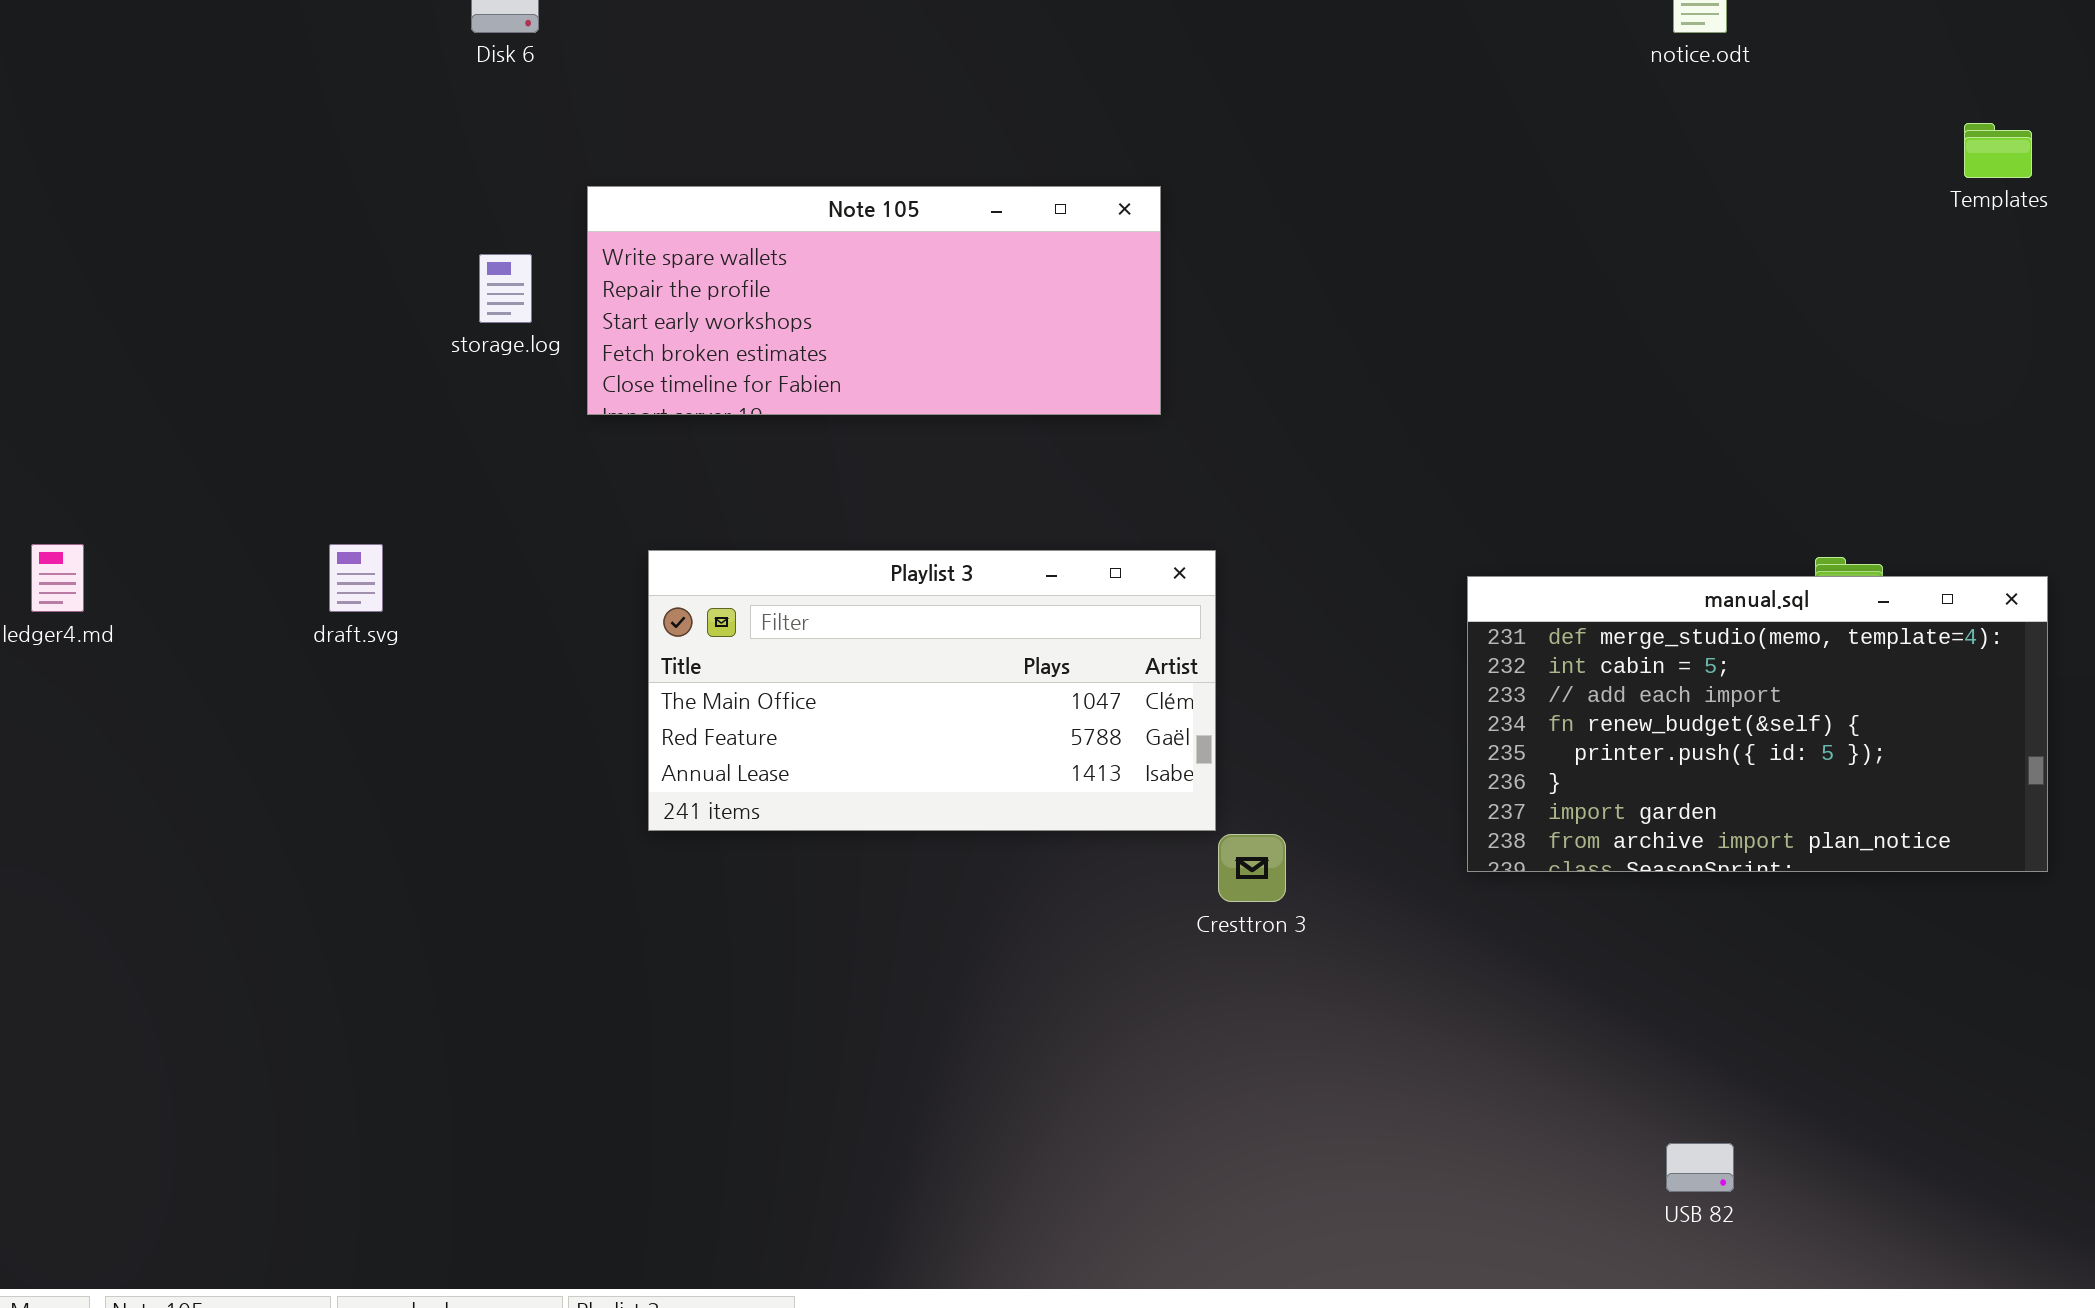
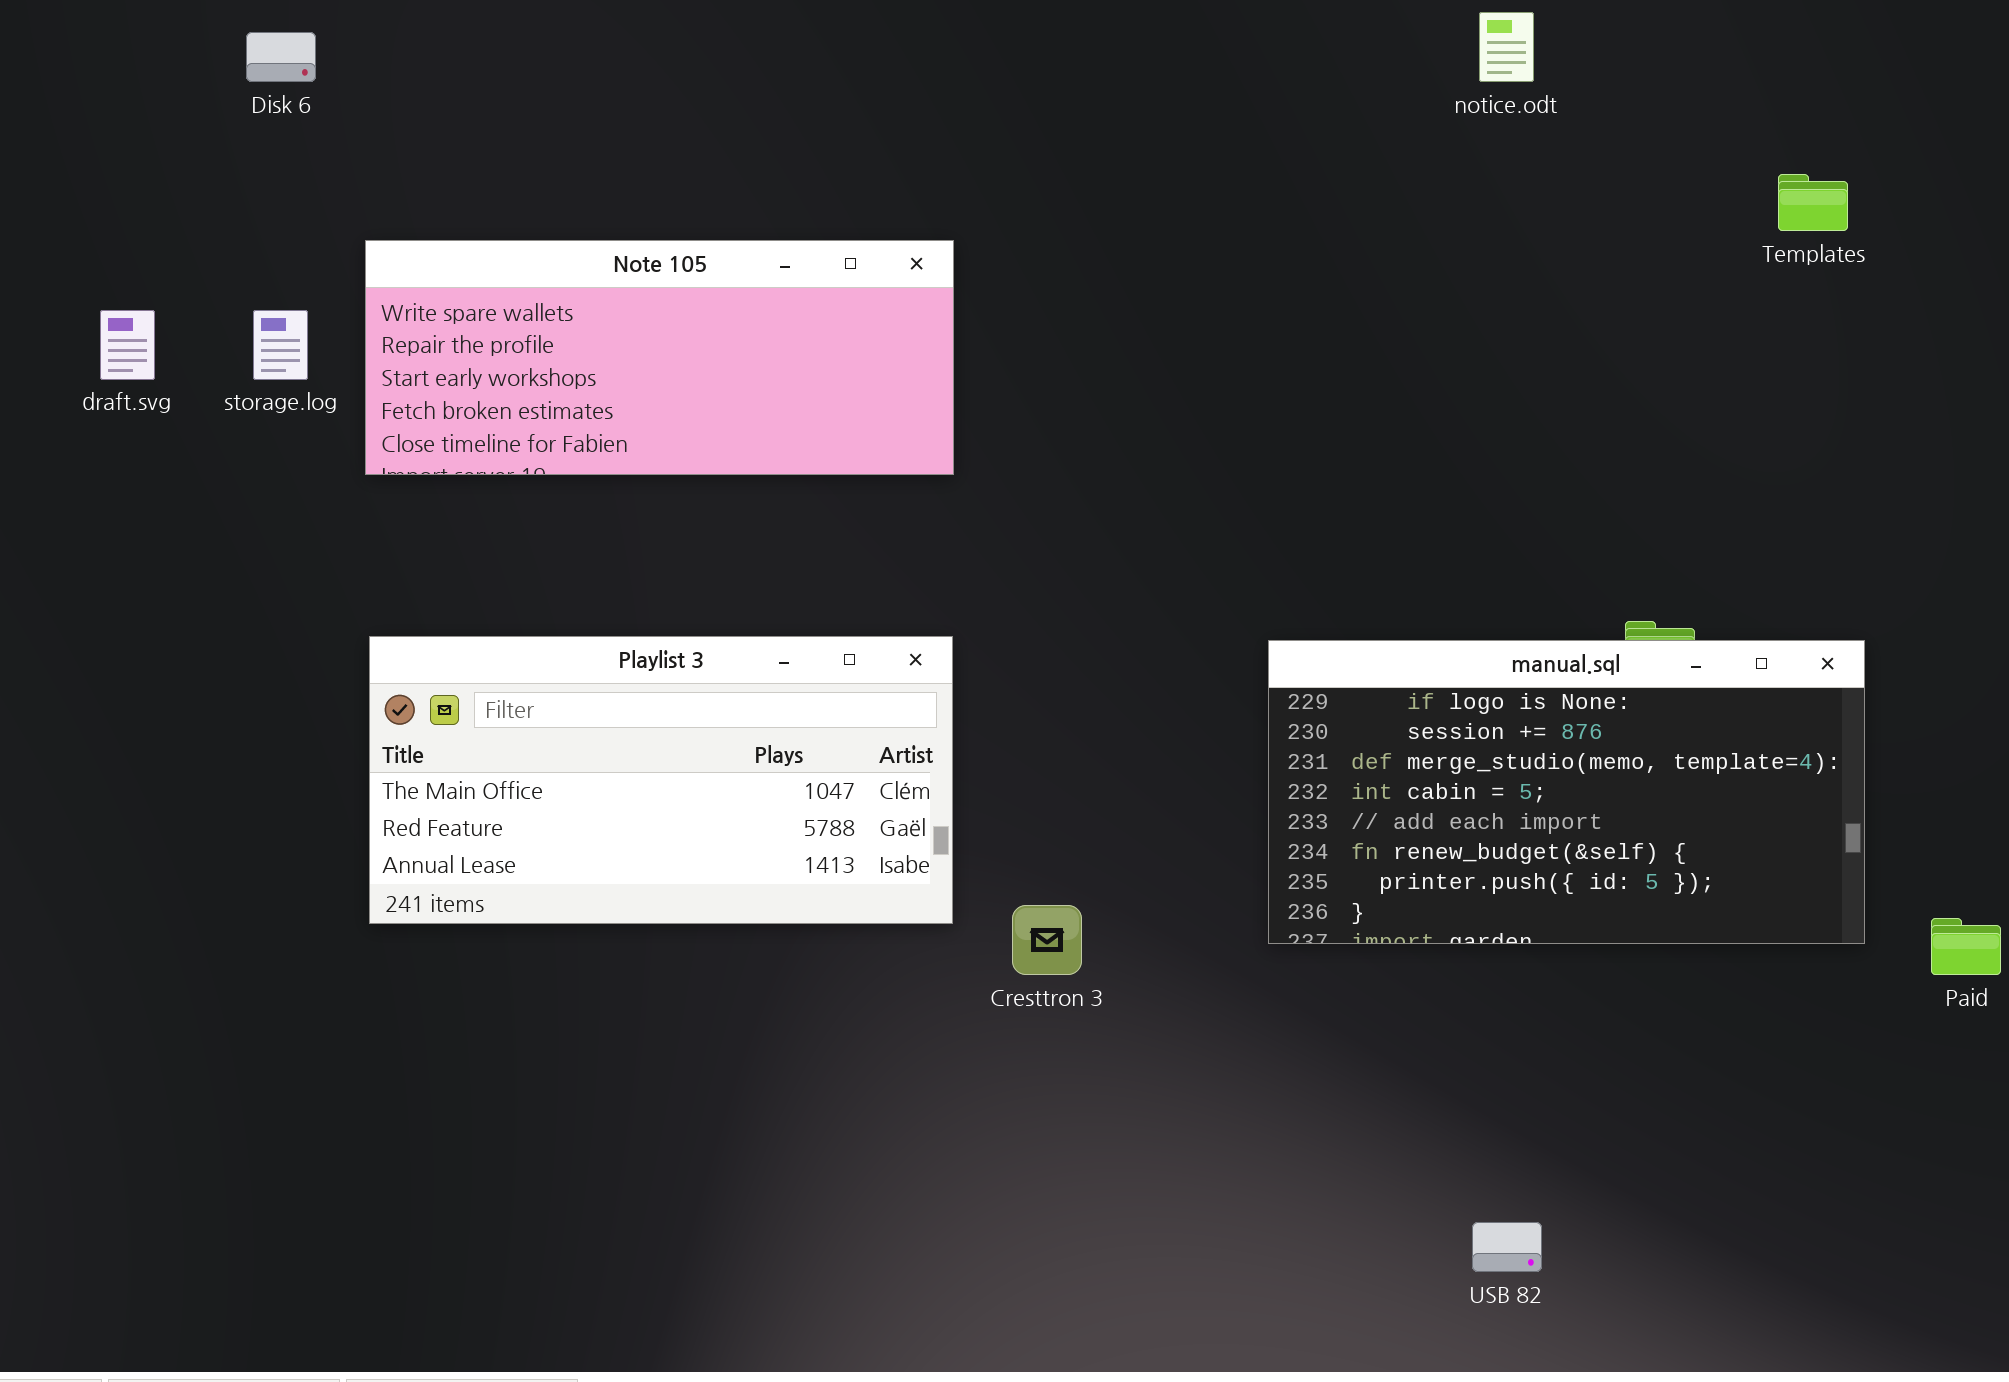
draft.svg: [329,544,383,612] -> [100,310,155,380], moved
Playlist 3: [648,550,1216,831] -> [369,636,953,924], moved
manual.sql: [1467,576,2048,872] -> [1268,640,1865,944], scrolled up 2 rows

